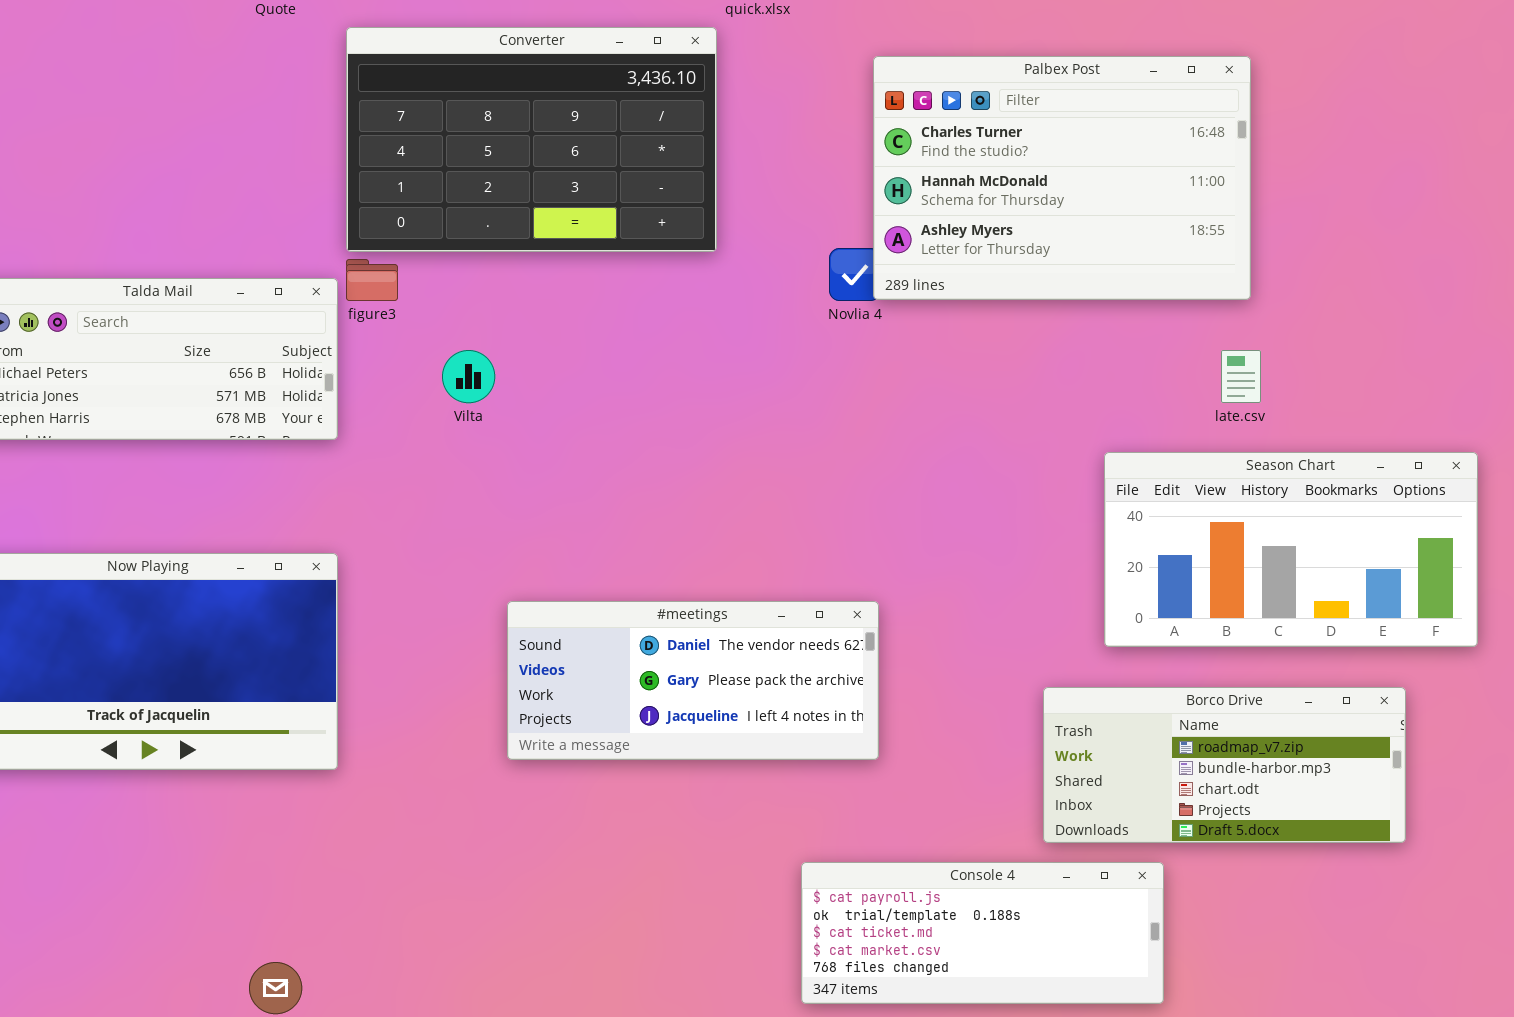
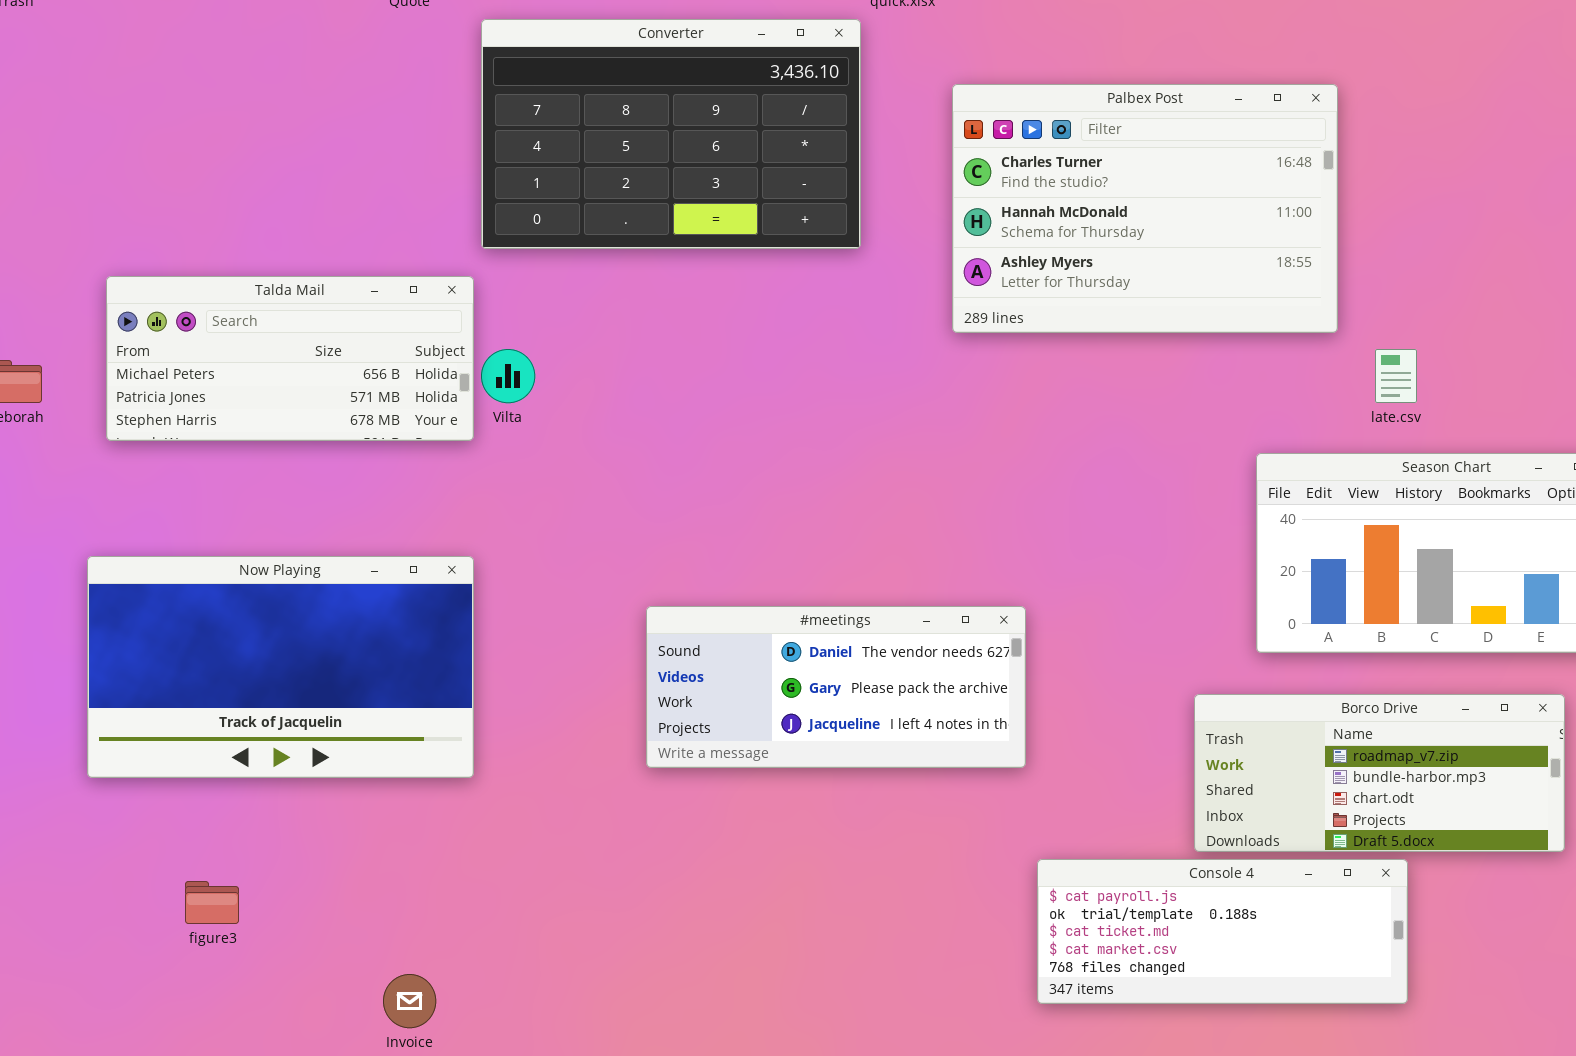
Palbex Post: [873,56,1251,300] -> [952,84,1338,333], moved
figure3: [346,259,398,301] -> [185,881,239,924], moved
Vilta: [442,350,495,403] -> [481,349,535,403], moved
Console 4: [801,862,1164,1004] -> [1037,859,1408,1004], moved

